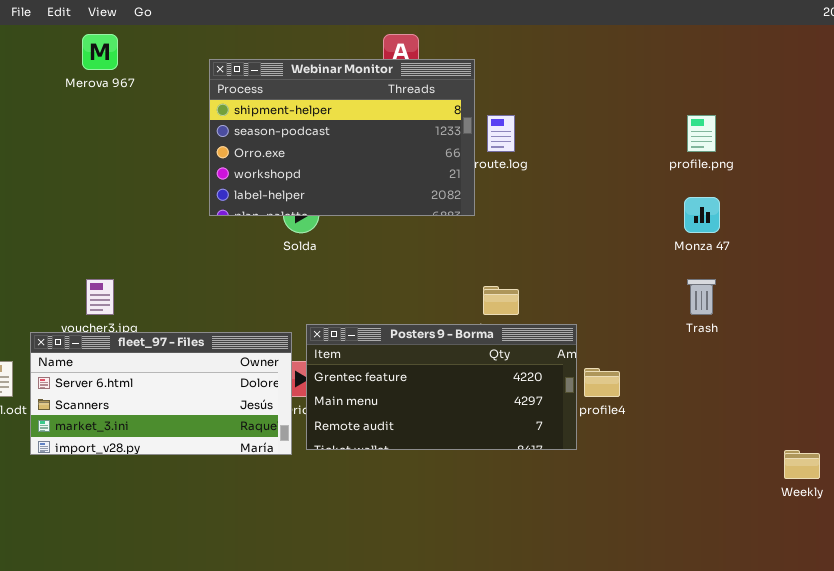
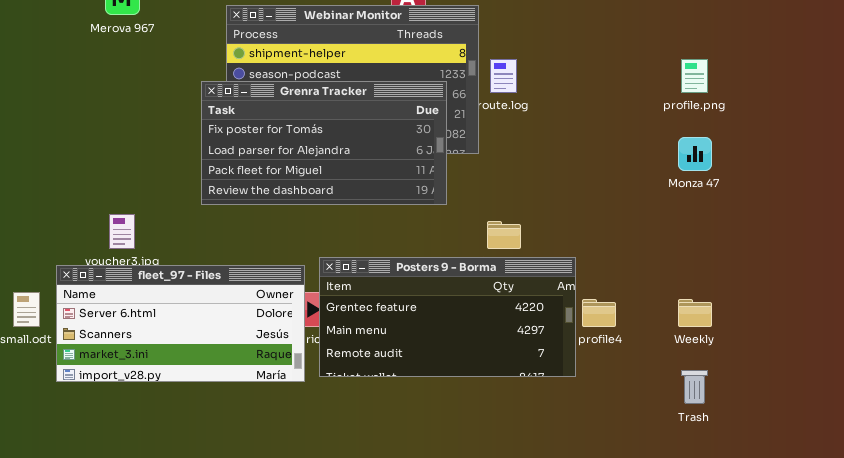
Grenra Tracker: none -> [201,81,447,205], opened
Trash: [687,279,716,315] -> [681,370,708,404], moved
Weekly: [784,450,820,479] -> [678,299,712,327], moved

